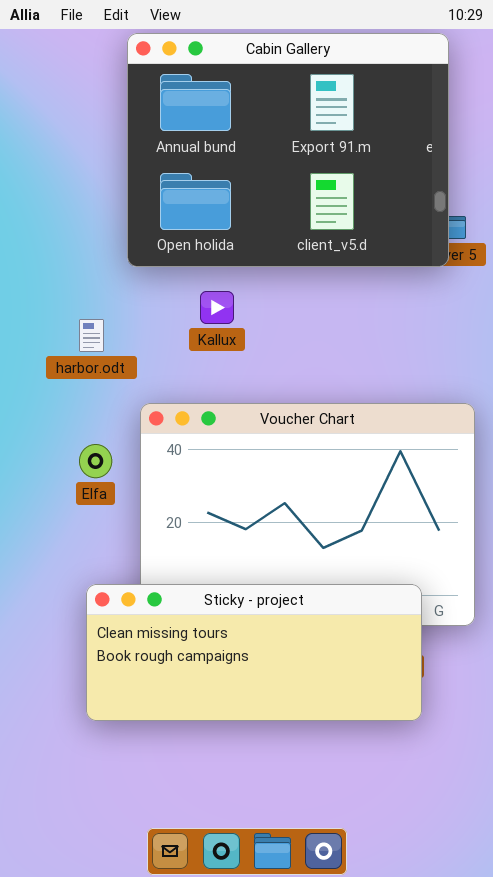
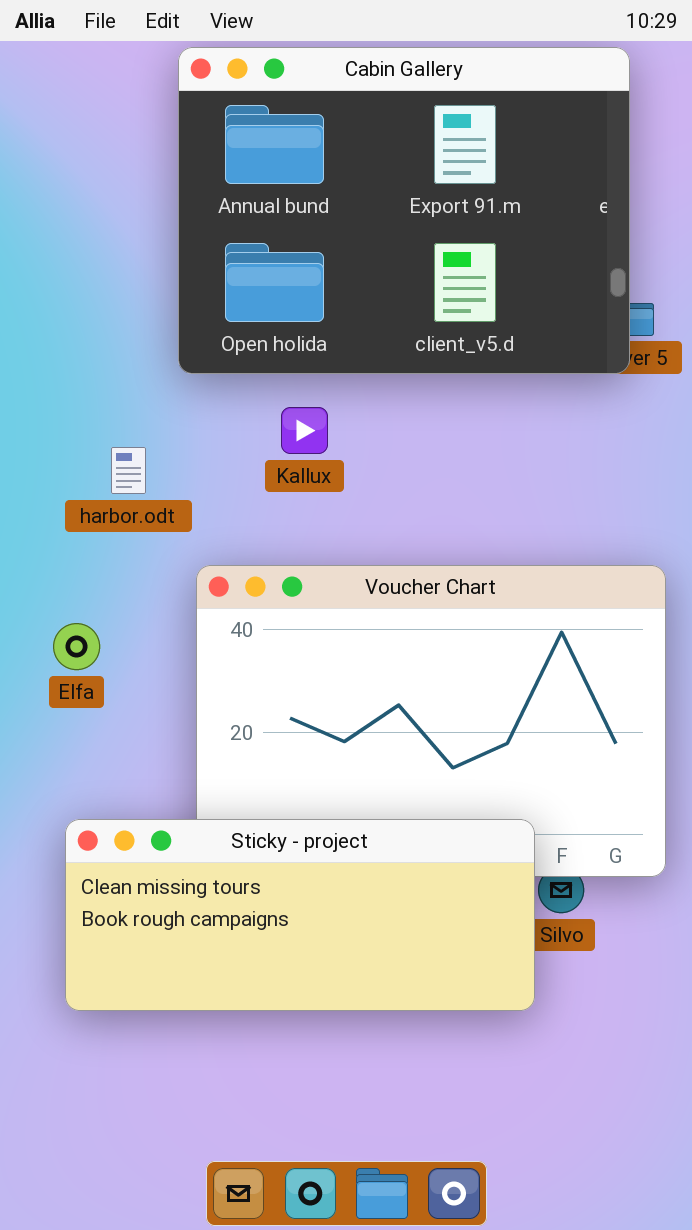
Elfa: [79,444,112,478] -> [53,623,100,670], moved
Sticky - project: [86,584,422,721] -> [65,819,535,1011], moved

